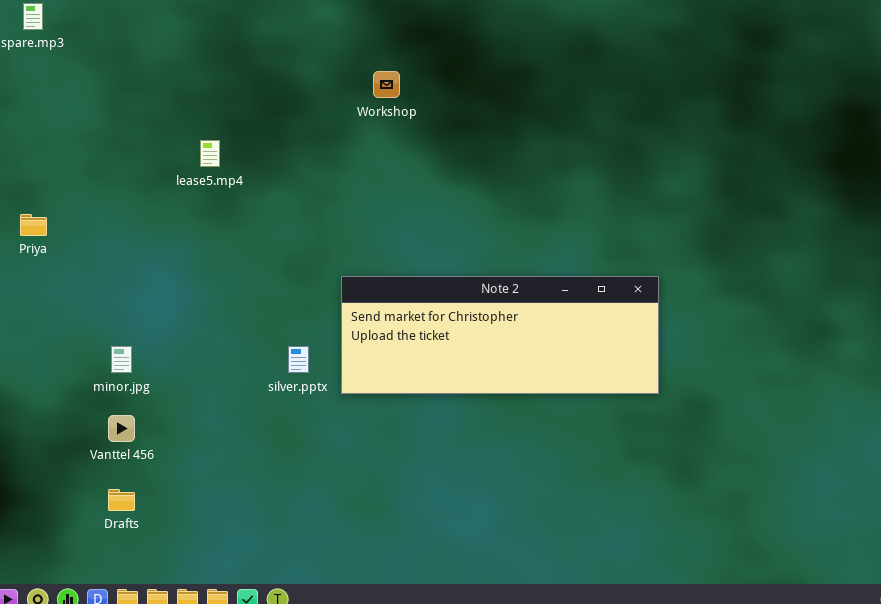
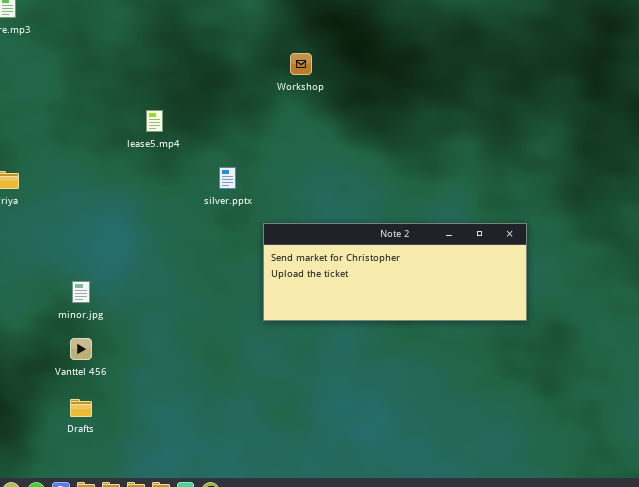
silver.pptx: [288,346,309,373] -> [219,167,236,189], moved

